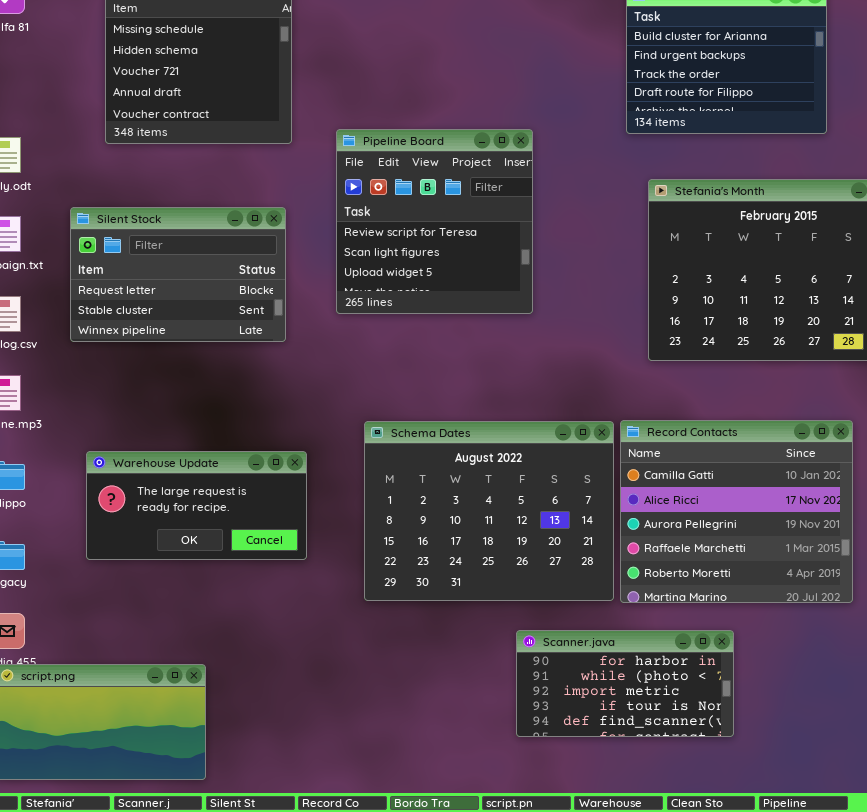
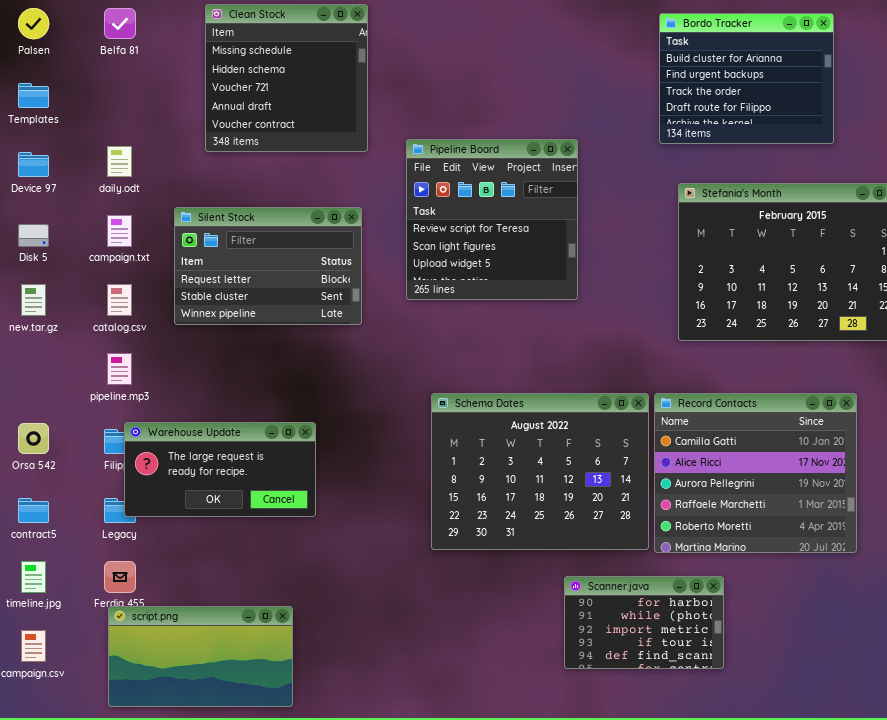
Warehouse Update: [86,451,307,560] -> [124,422,316,517], moved
Scanner.java: [516,630,734,737] -> [564,576,724,669], resized

